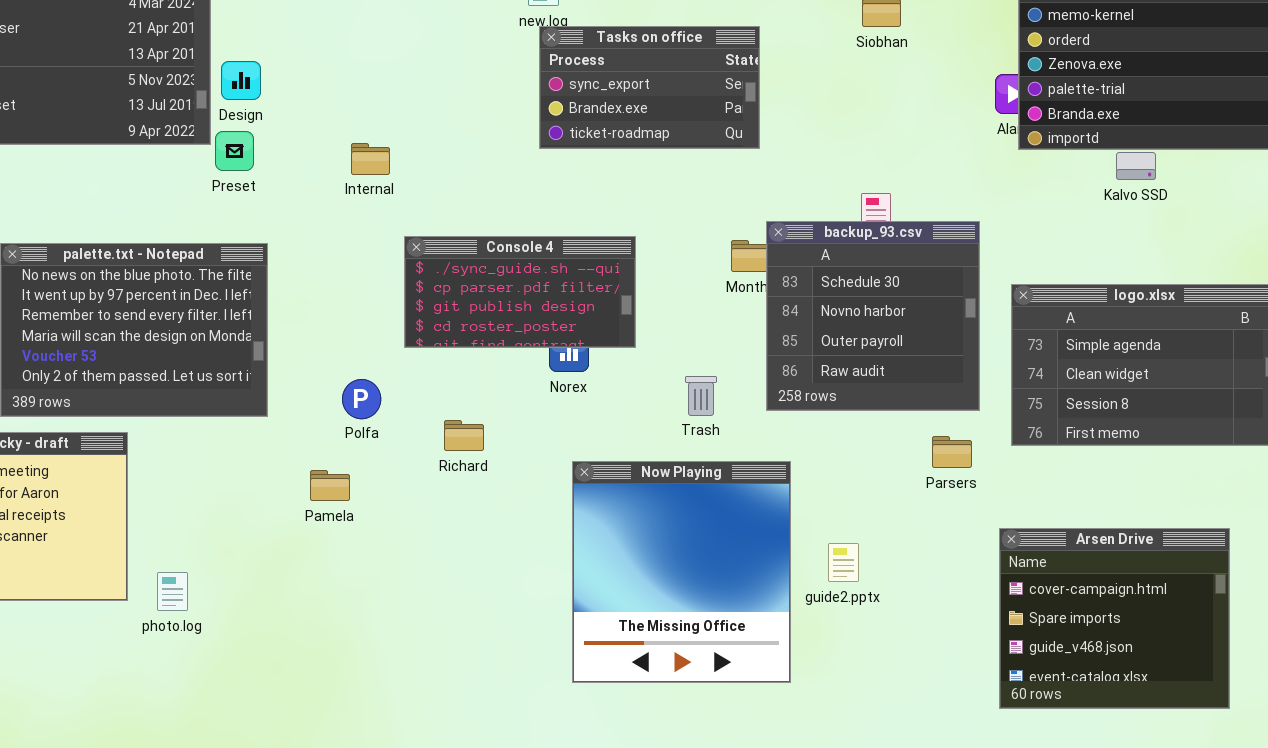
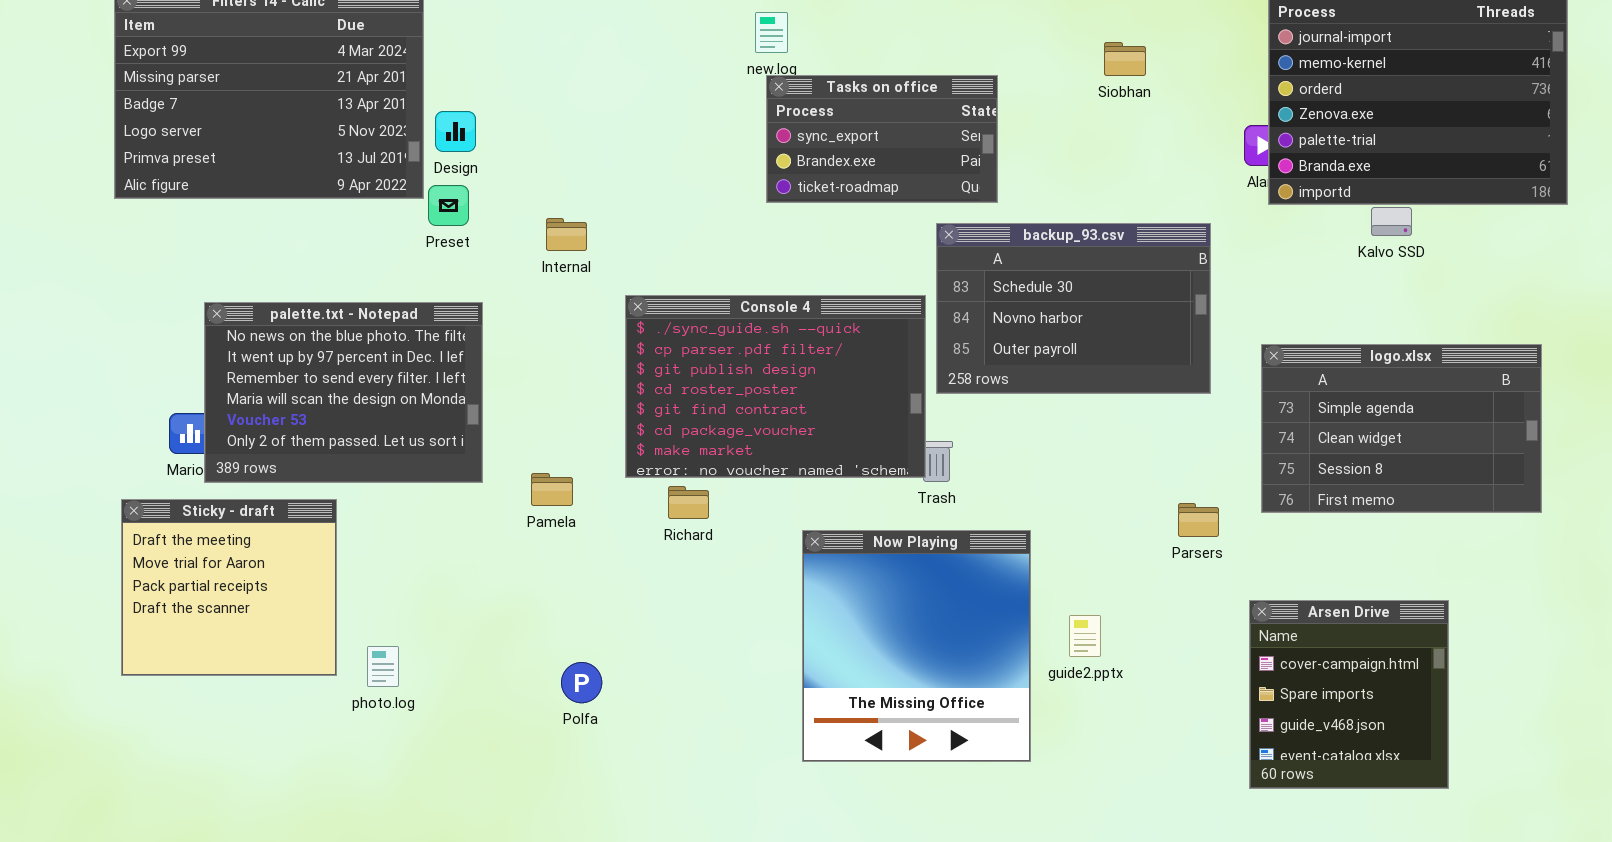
Internal: [351,143,390,175] -> [546,218,587,251], moved
backup_93.csv: [766,221,980,411] -> [936,223,1211,394], moved, resized
Console 4: [404,236,636,348] -> [625,295,926,478], resized
Polfa: [342,379,381,419] -> [561,662,602,703], moved
Pamela: [310,470,350,501] -> [531,473,573,506], moved
Arsen Drive: [999,528,1230,709] -> [1249,600,1449,789], resized

